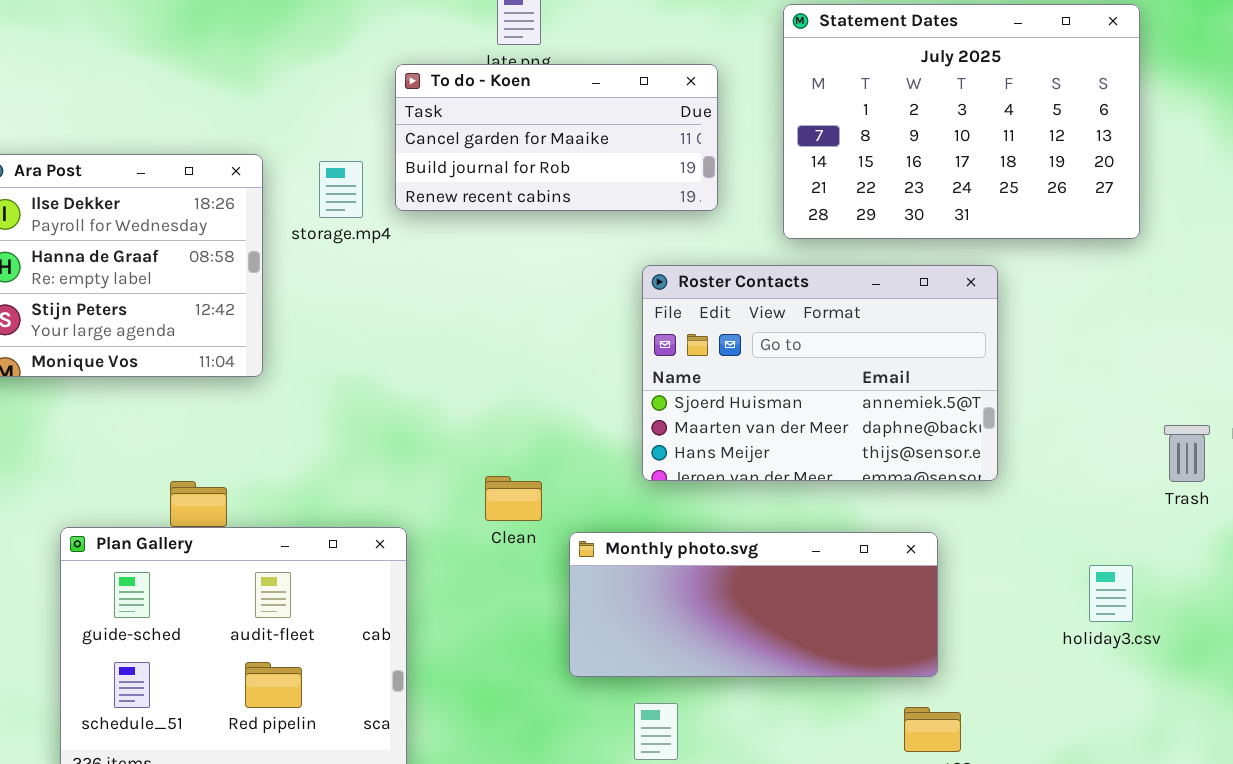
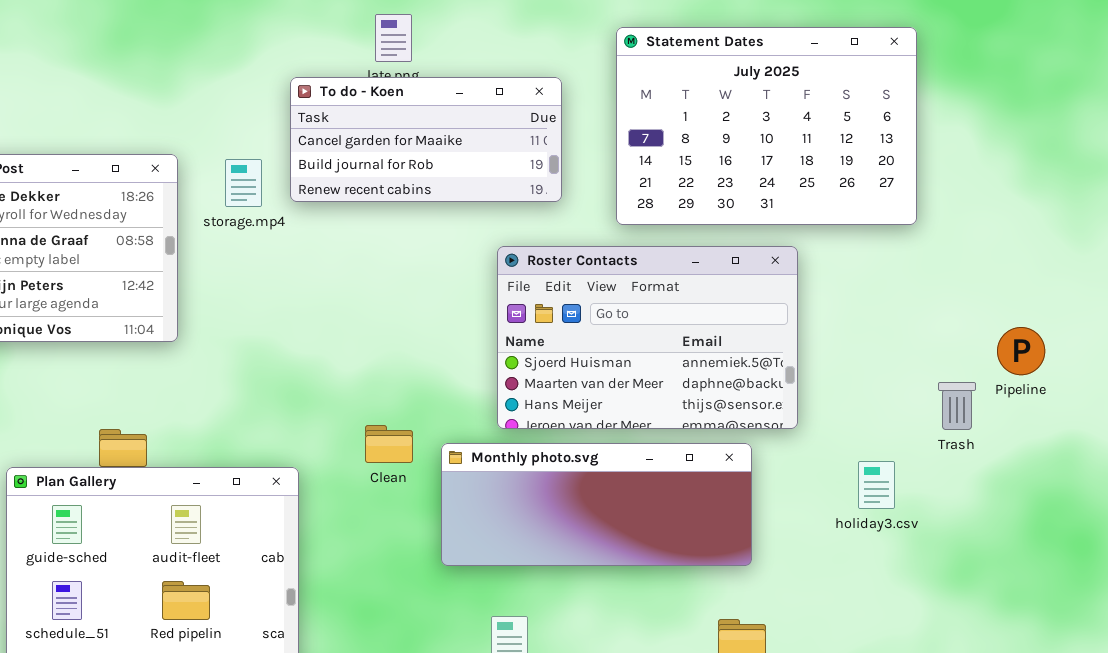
Monthly photo.svg: [569,532,938,677] -> [441,443,752,566], moved
holiday3.csv: [1089,565,1133,622] -> [858,461,895,509], moved

